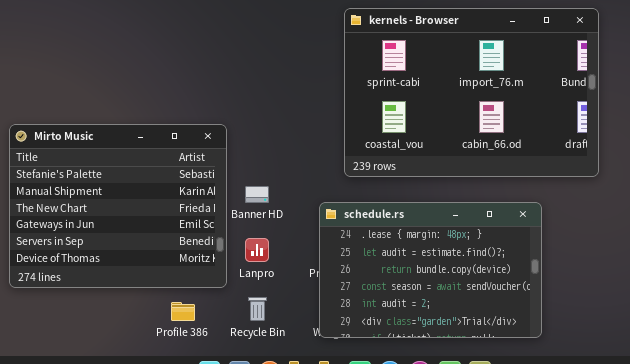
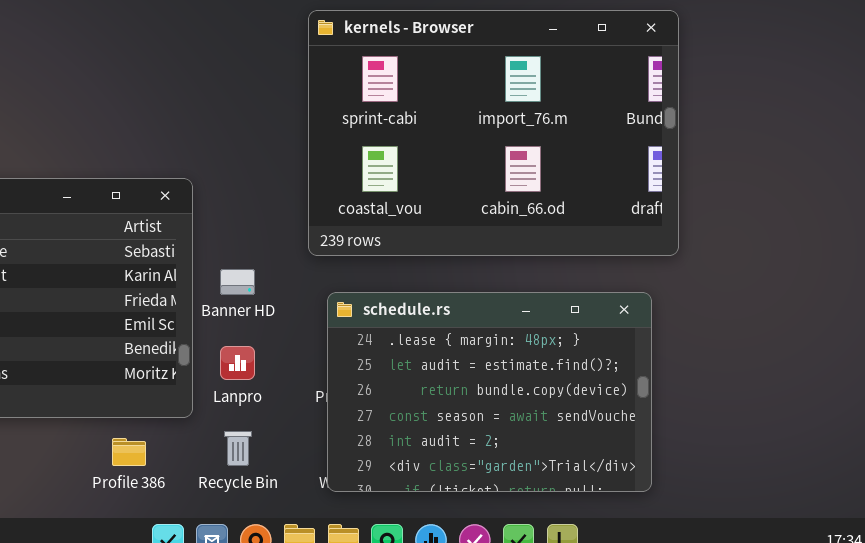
kernels - Browser: [344,8,599,177] -> [308,10,679,256], moved

